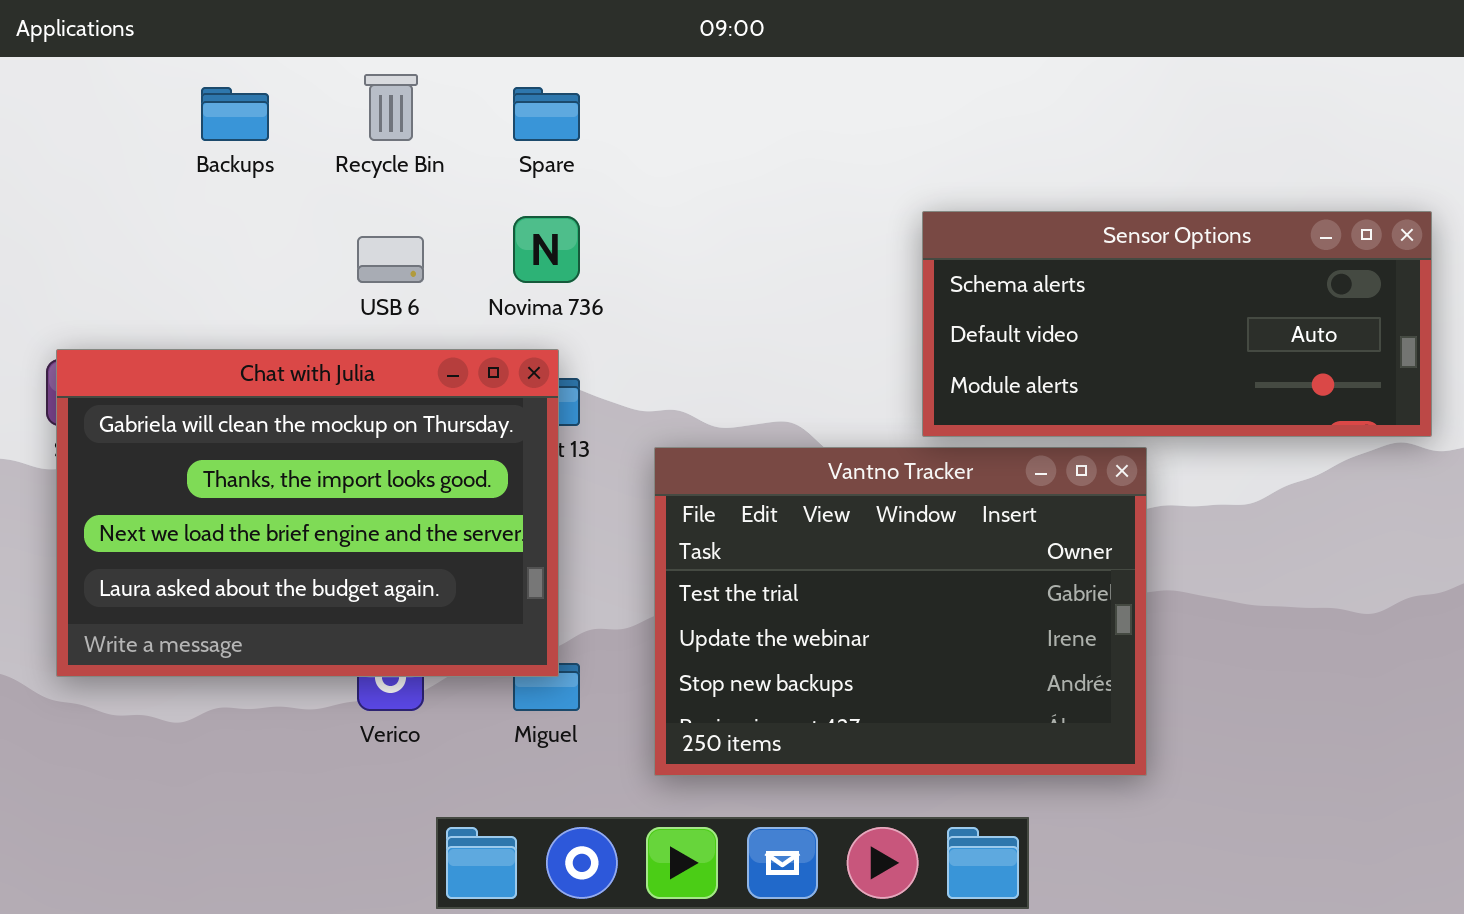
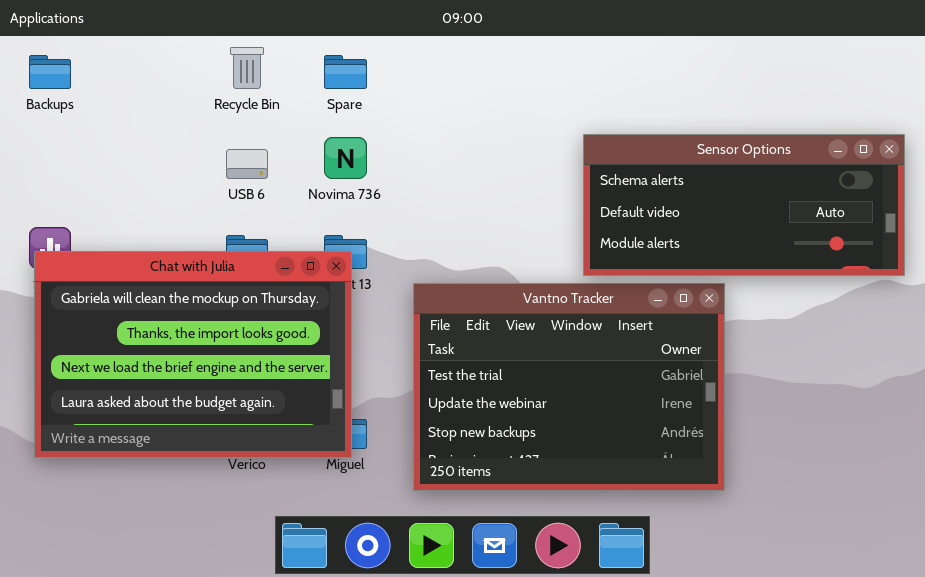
Backups: [201,87,269,141] -> [29,55,71,89], moved
Chat with Julia: [56,349,559,677] -> [34,251,352,458], moved

